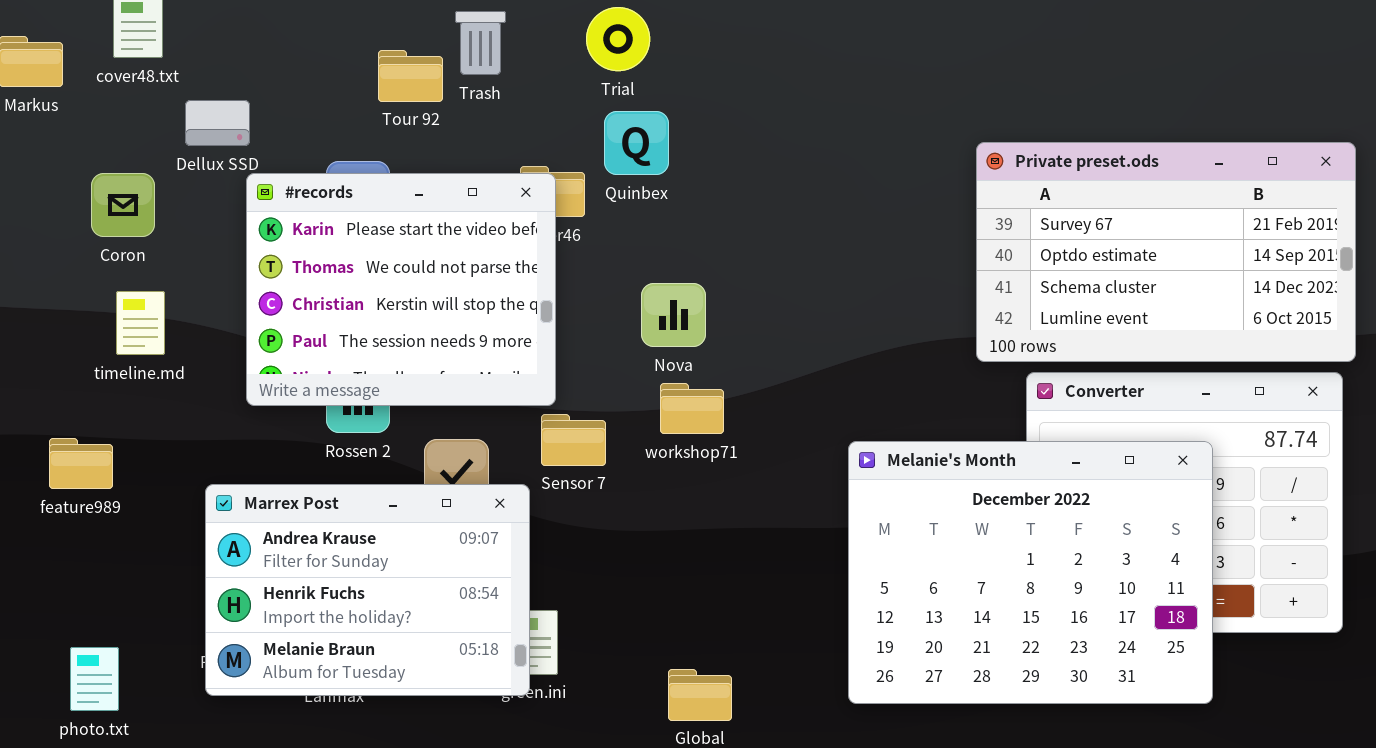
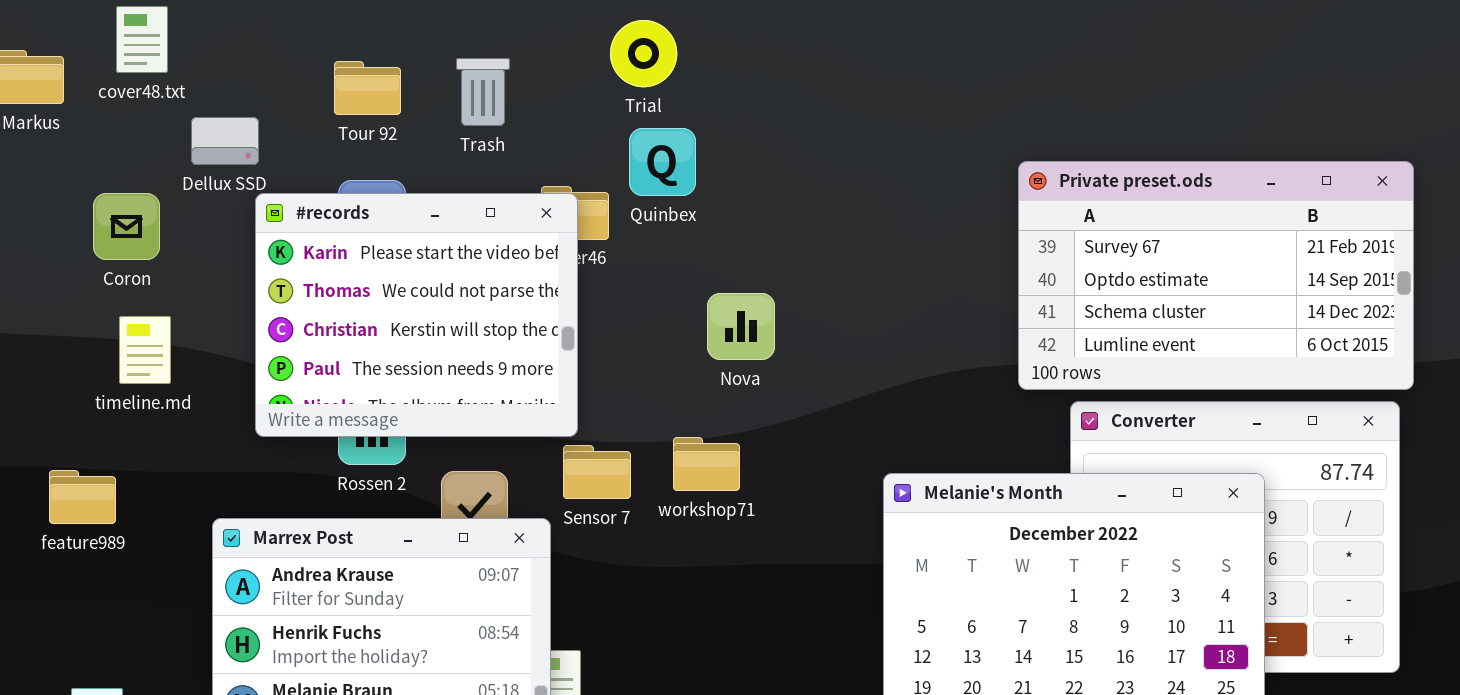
Trash: [455,11,506,75] -> [456,58,510,126], moved
Tour 92: [378,50,443,102] -> [334,61,401,115], moved
Nova: [641,283,706,347] -> [707,293,775,360], moved
workshop71: [660,383,724,434] -> [673,437,740,491], moved

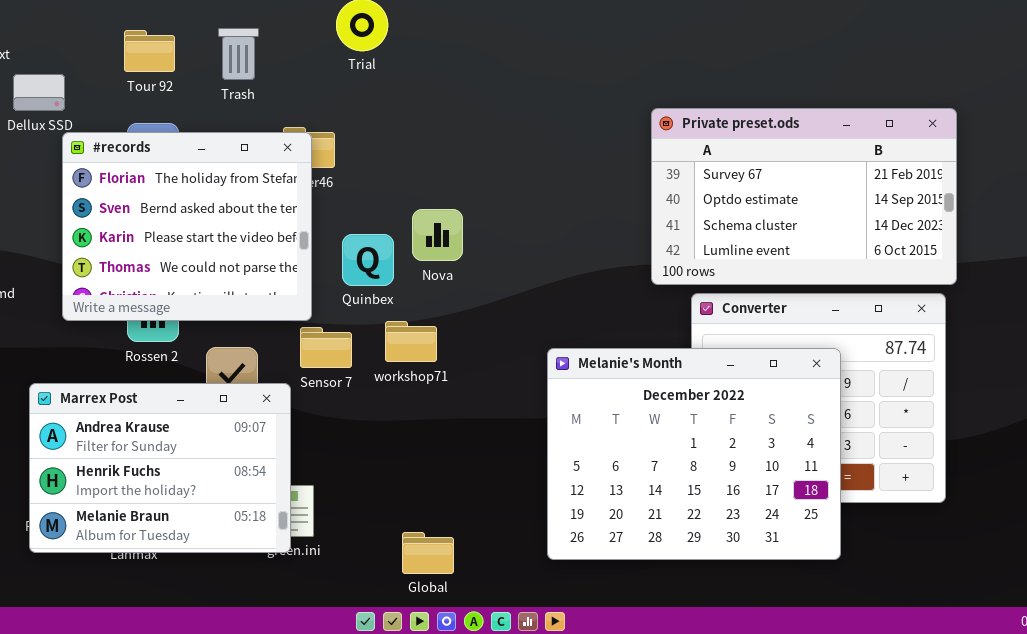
Quinbex: [629,128,696,196] -> [342,234,394,286], moved
#records: [255,193,578,437] -> [62,132,312,321], scrolled up 2 rows

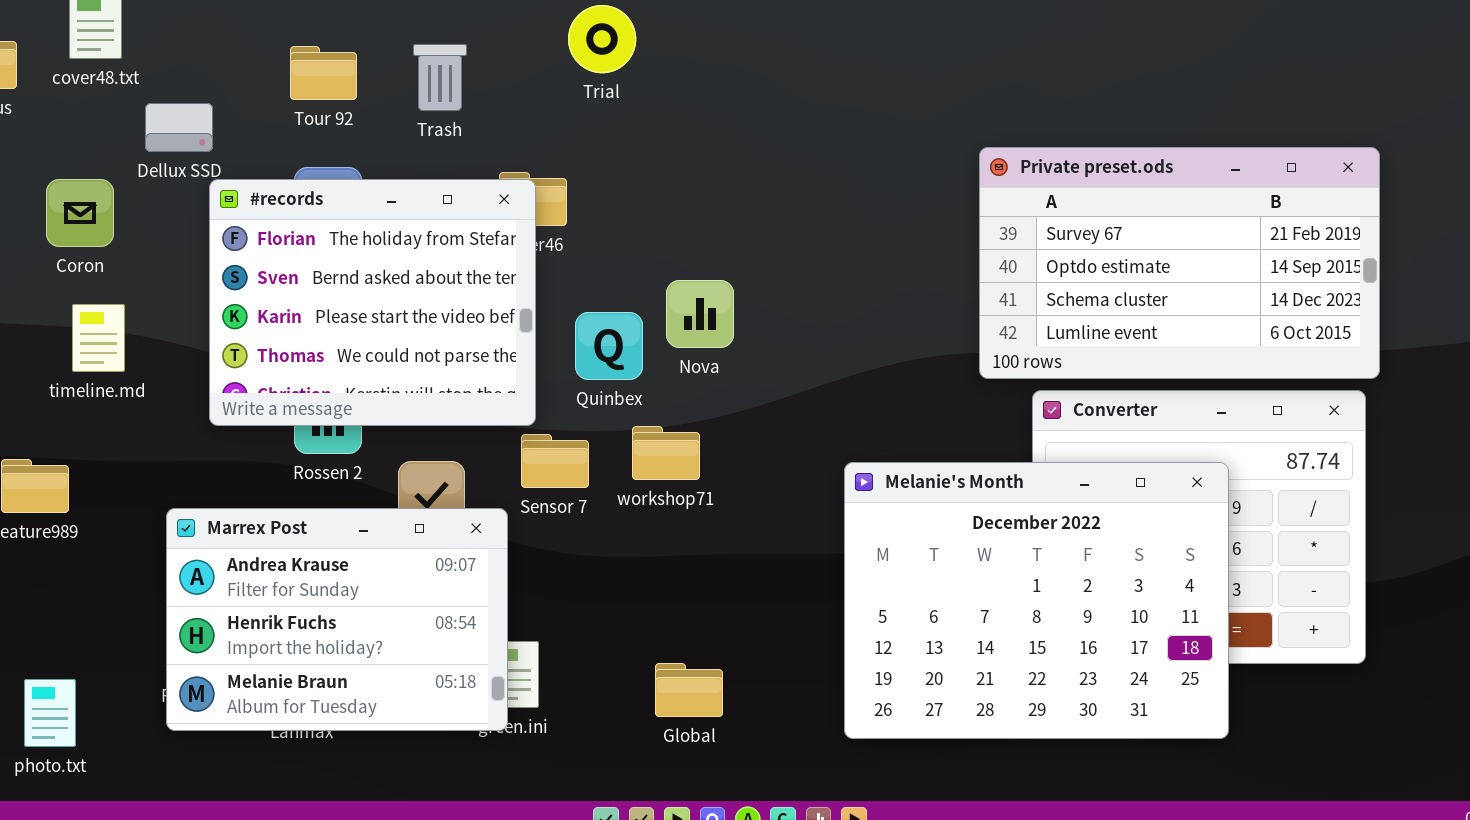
Global: [402,532,454,574] -> [655,663,723,717], moved

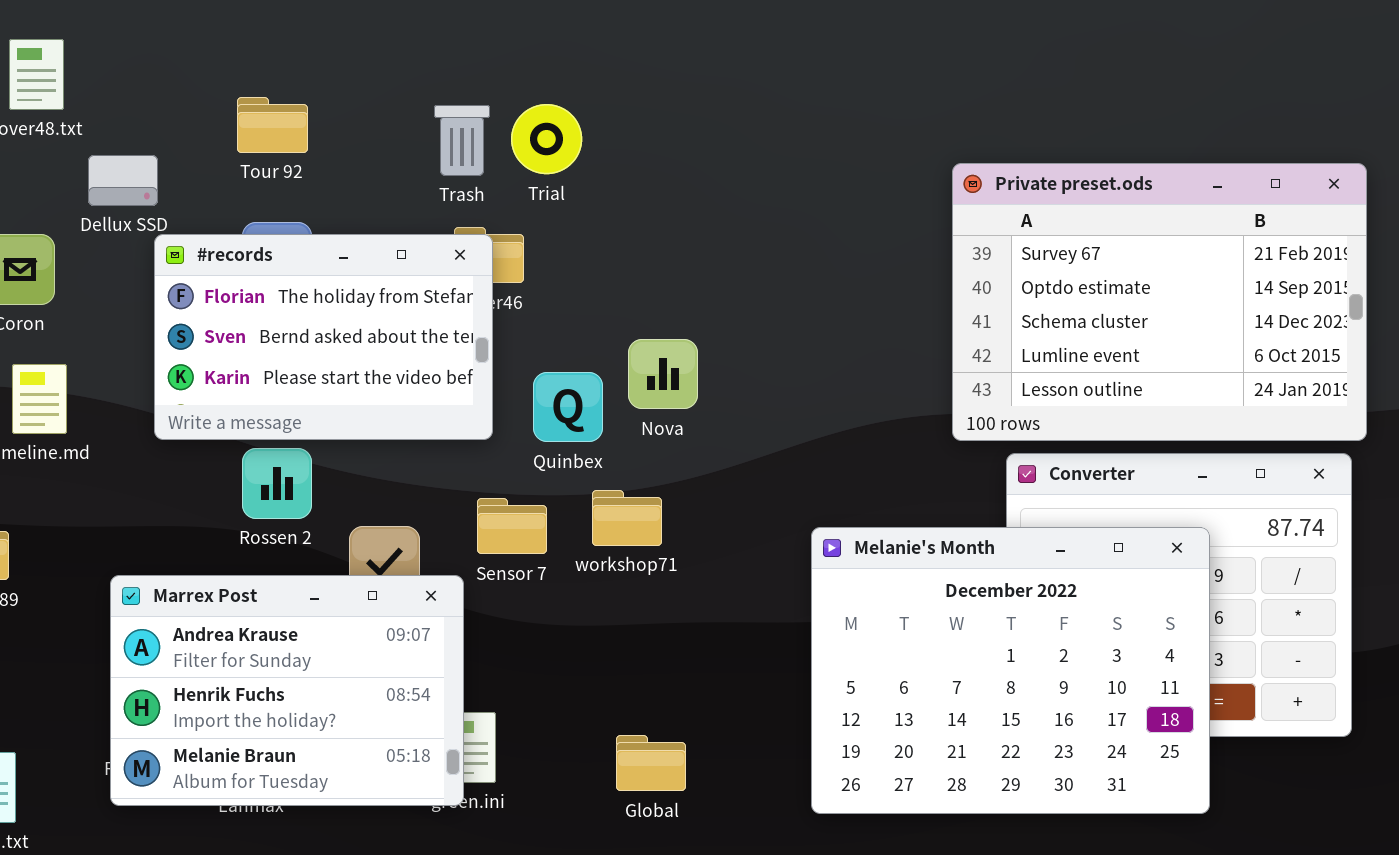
Trial: [568,5,636,73] -> [511,104,582,174], moved
Trash: [413,44,467,111] -> [434,105,490,176], moved
Private preset.ods: [979,147,1380,379] -> [952,163,1367,441], resized
#records: [209,179,536,426] -> [154,234,493,440], resized

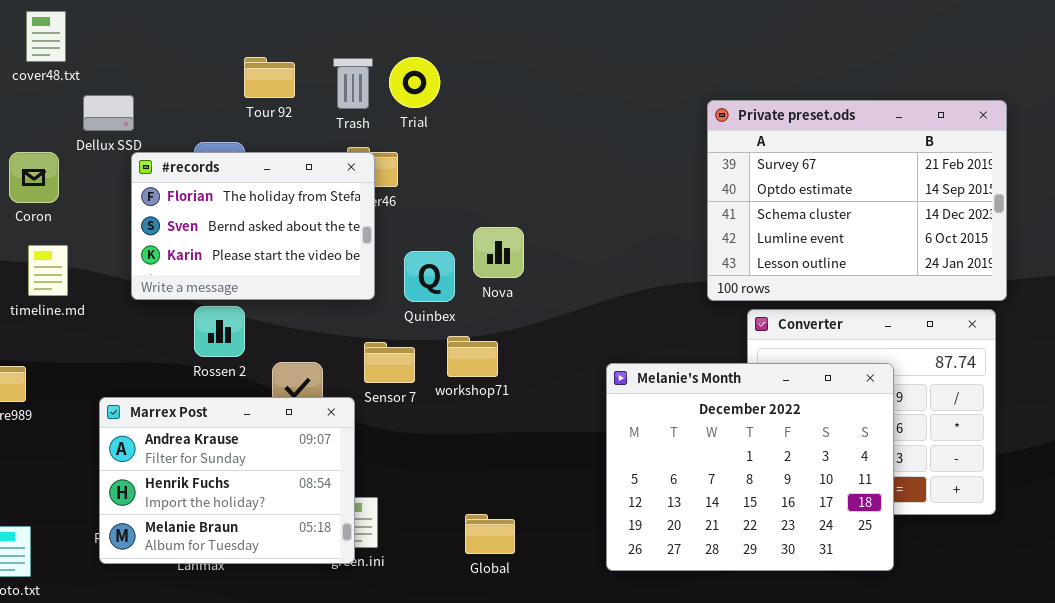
Tour 92: [237,97,308,153] -> [244,57,295,98], moved

